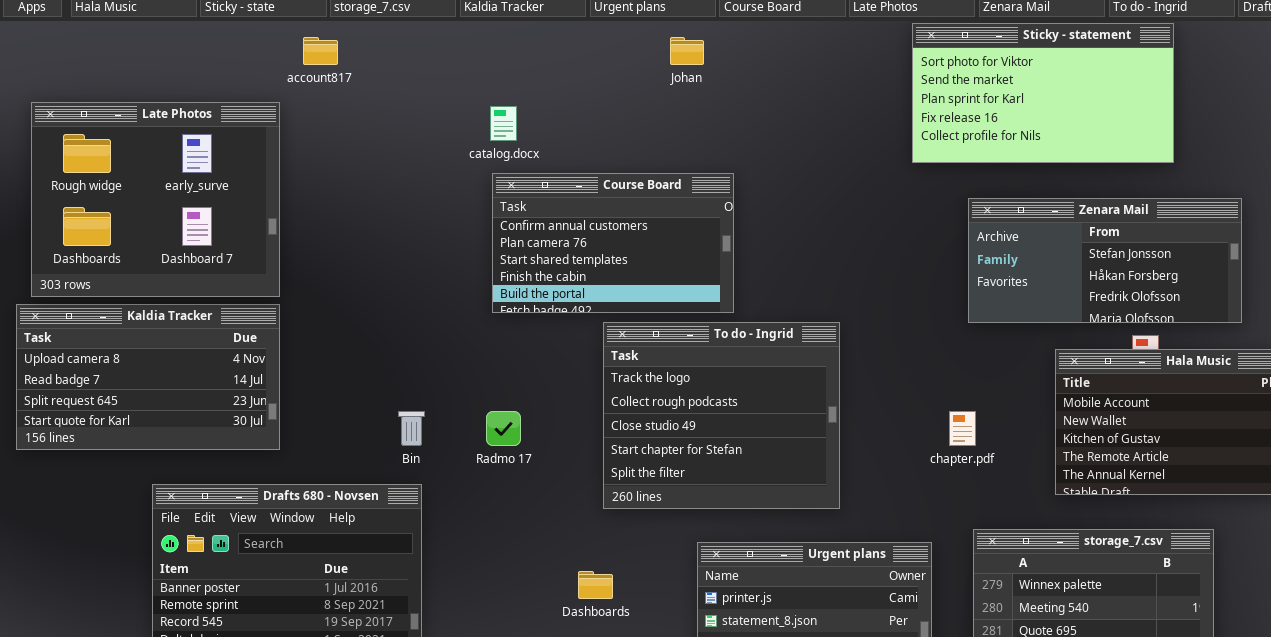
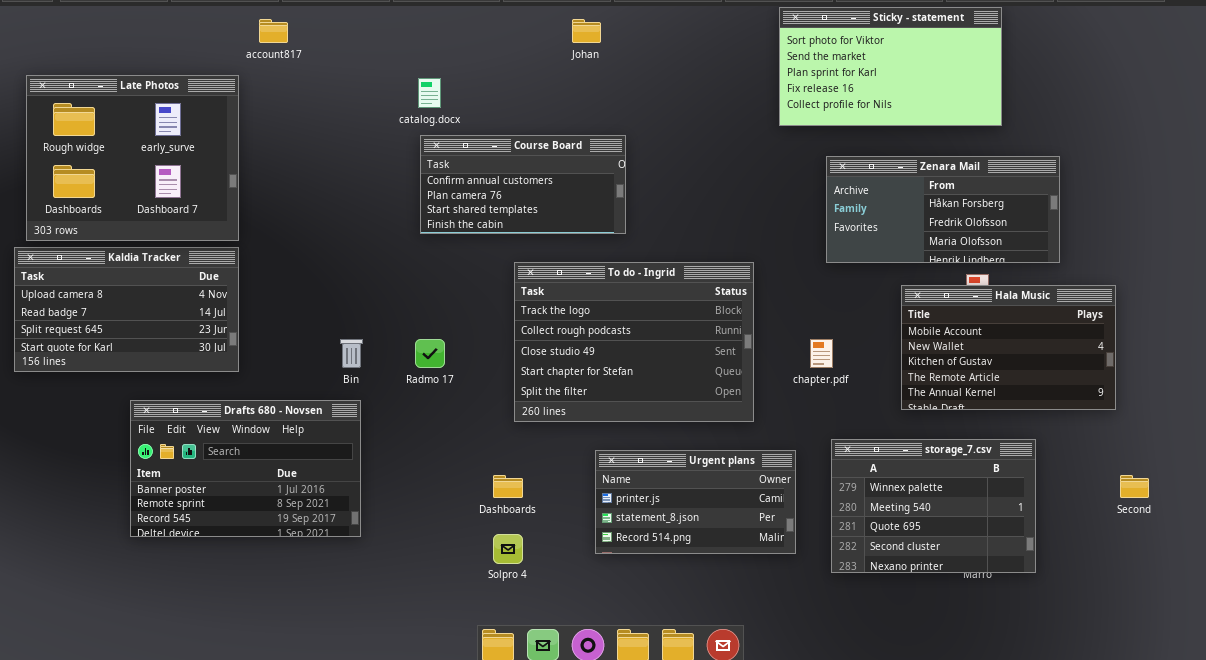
Course Board: [492,173,734,313] -> [420,135,626,234], resized
Zenara Mail: [968,198,1242,323] -> [826,156,1060,263], scrolled down 1 row
To do - Ingrid: [603,322,840,509] -> [514,262,754,422], resized

